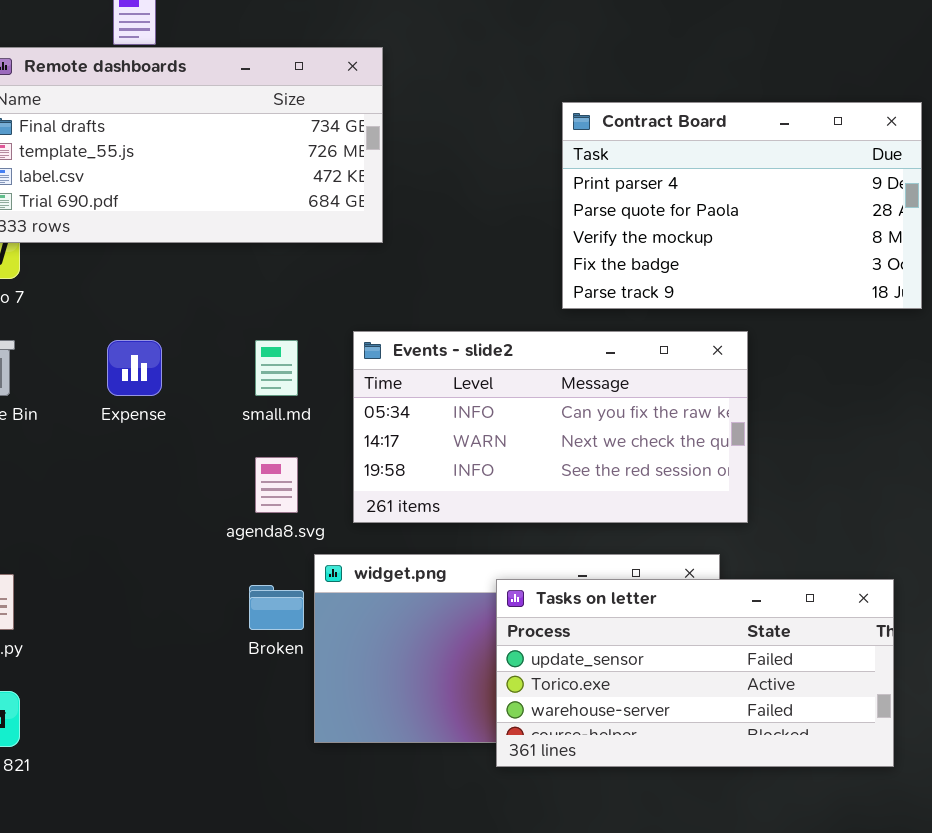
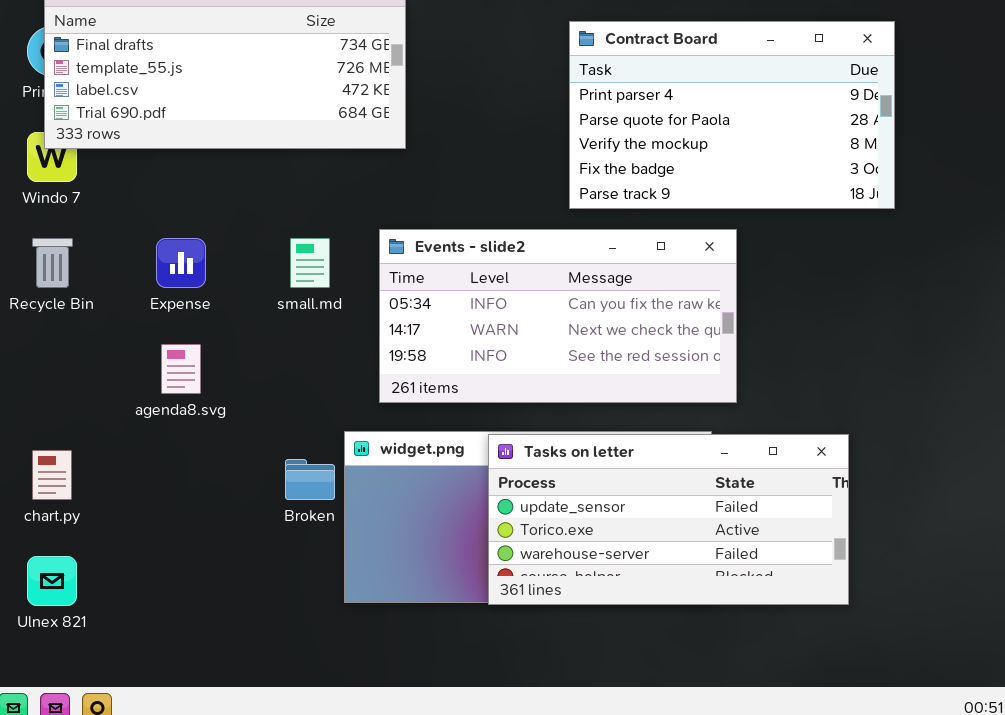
agenda8.svg: [255,457,298,513] -> [161,344,201,394], moved
Tasks on letter: [496,579,894,767] -> [488,434,849,605], moved

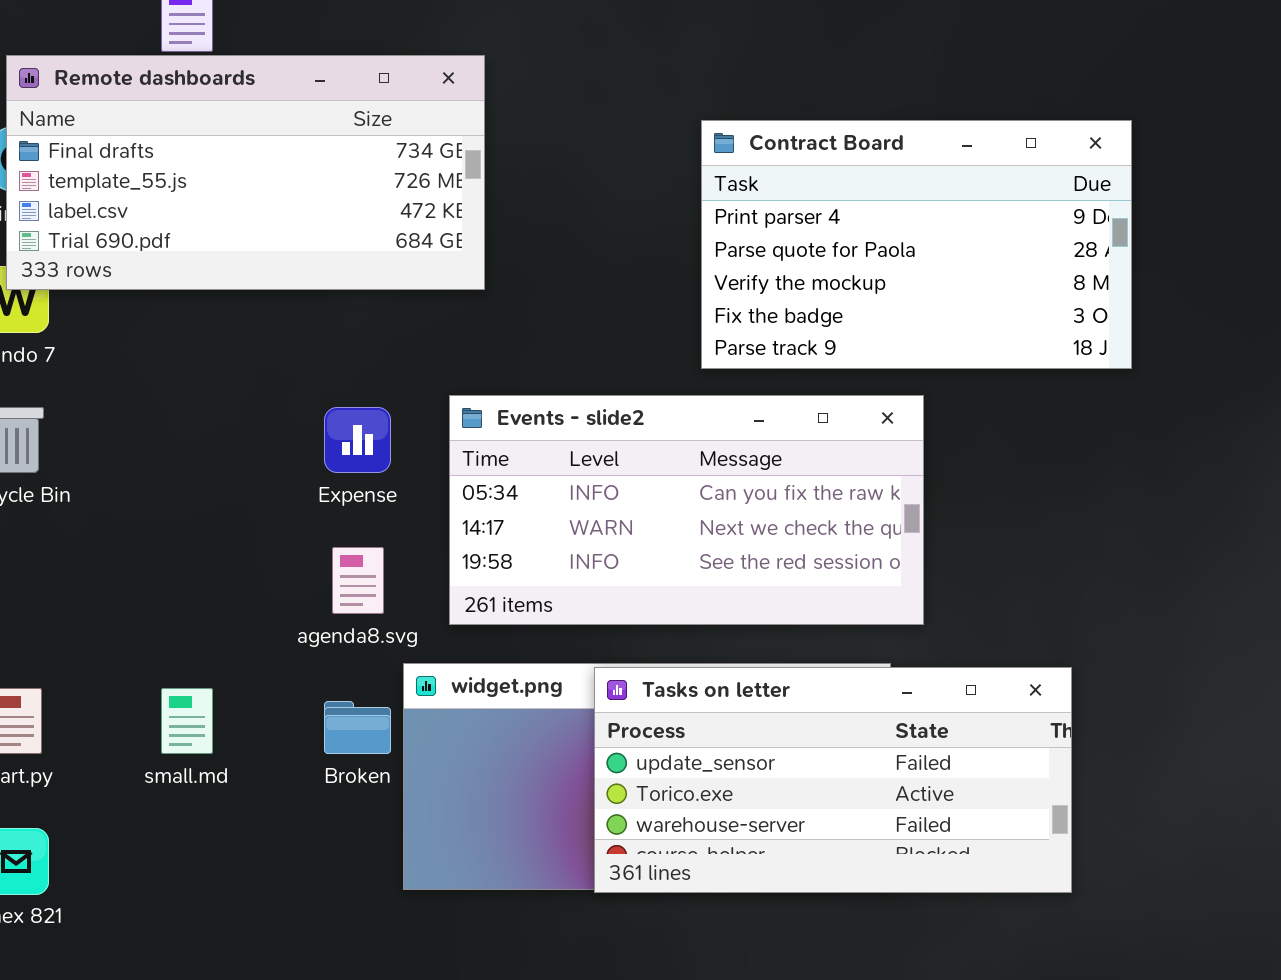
Expense: [156,238,206,288] -> [324,407,391,473], moved
small.md: [290,238,330,288] -> [161,688,213,754], moved
agenda8.svg: [161,344,201,394] -> [332,547,384,614], moved

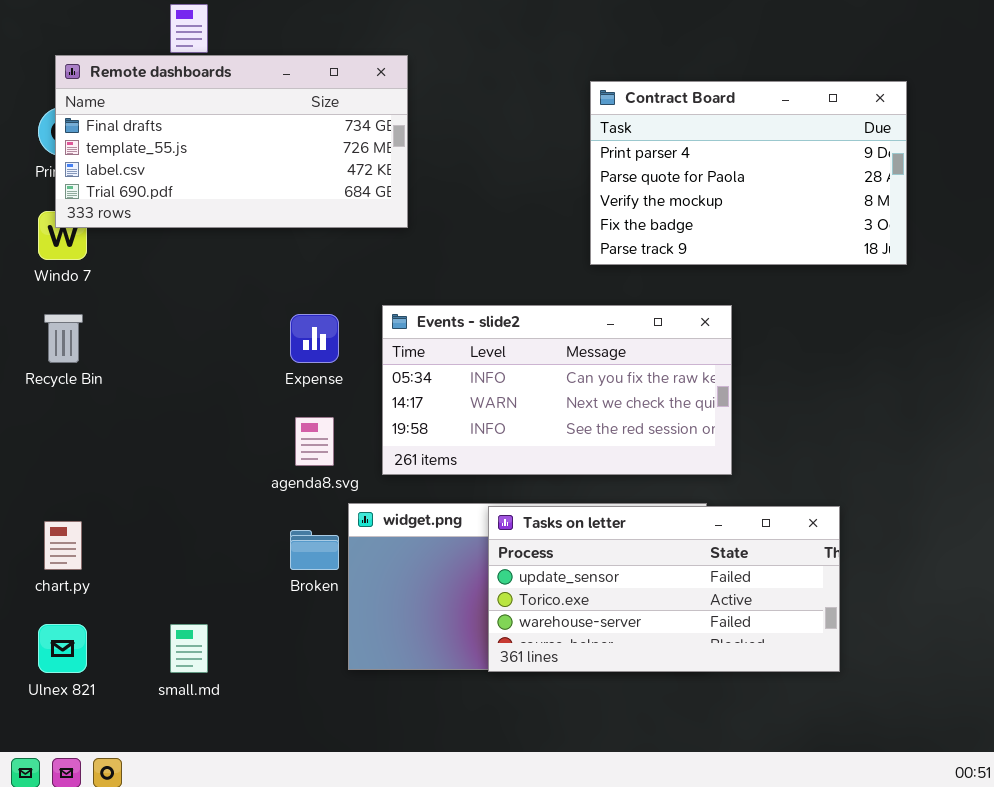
Contract Board: [701,120,1132,369] -> [590,81,907,265], moved
small.md: [161,688,213,754] -> [170,624,208,673], moved

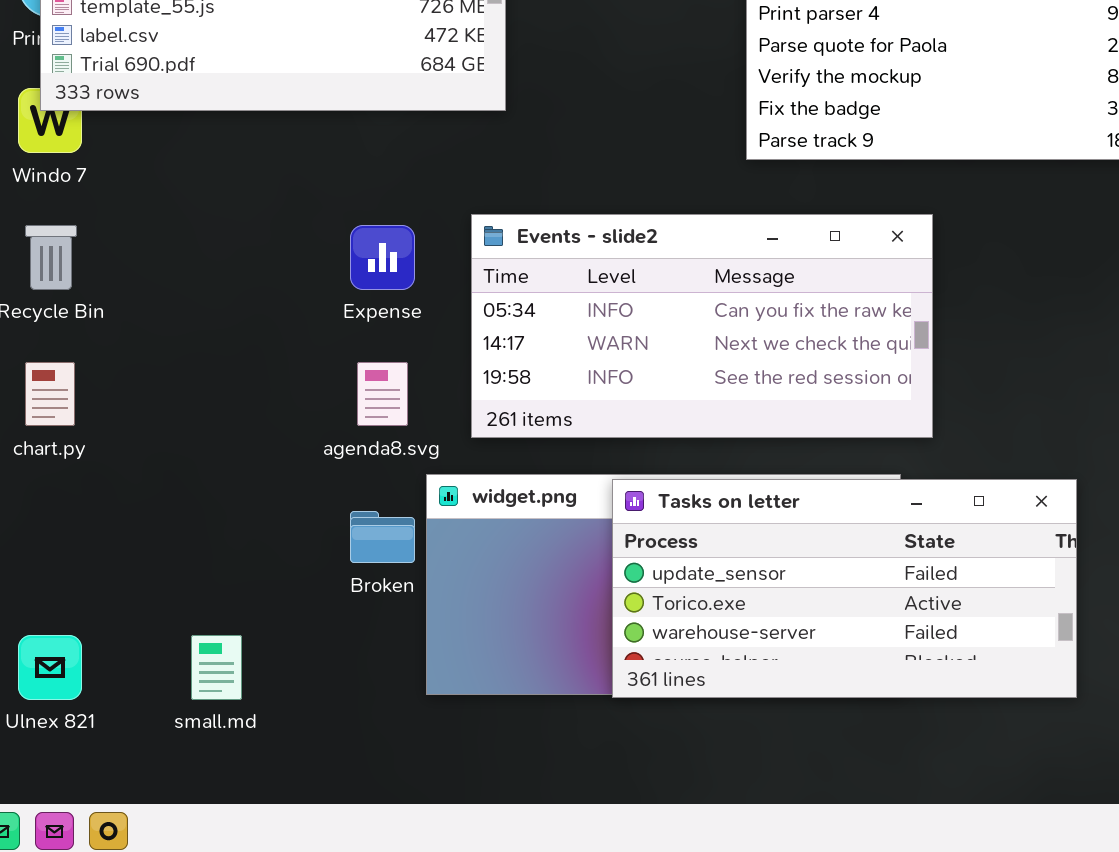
chart.py: [44,521,82,570] -> [25,362,75,426], moved

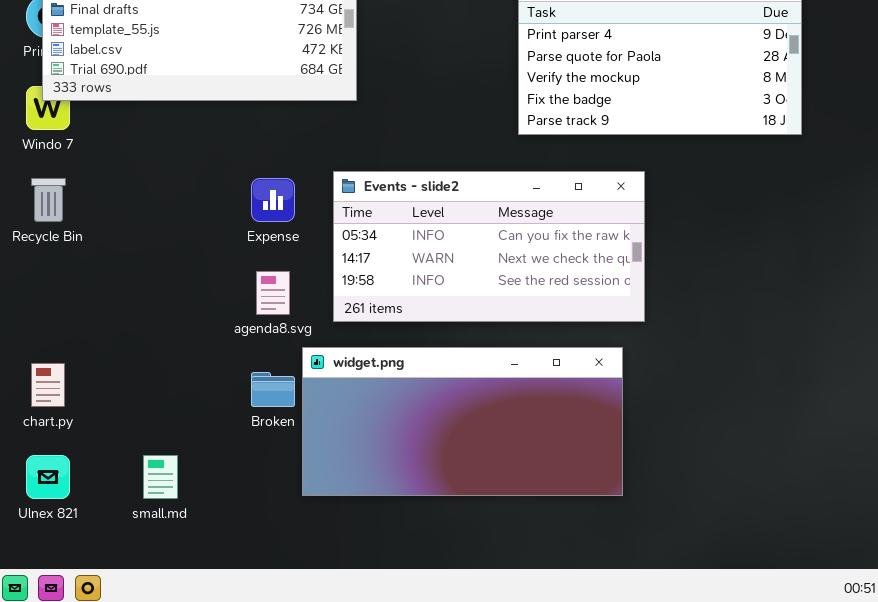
chart.py: [25,362,75,426] -> [31,363,65,407], moved
Tasks on letter: [612,479,1077,698] -> none, closed

